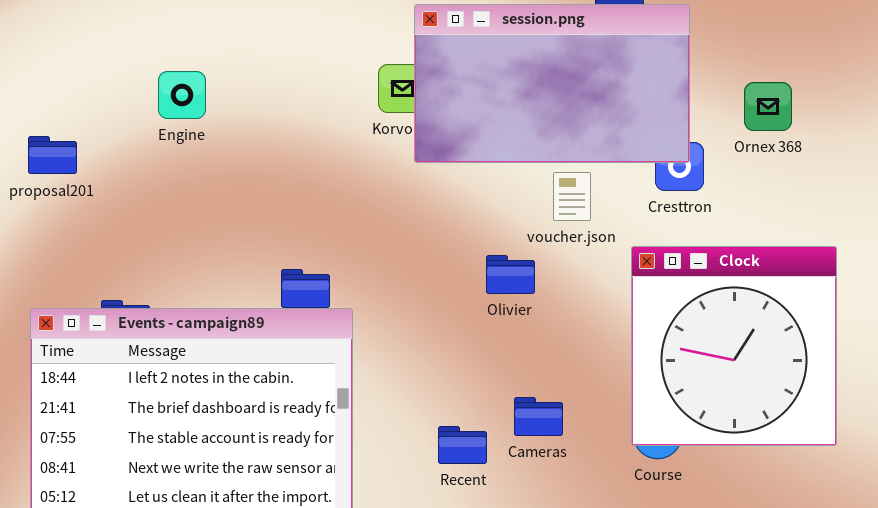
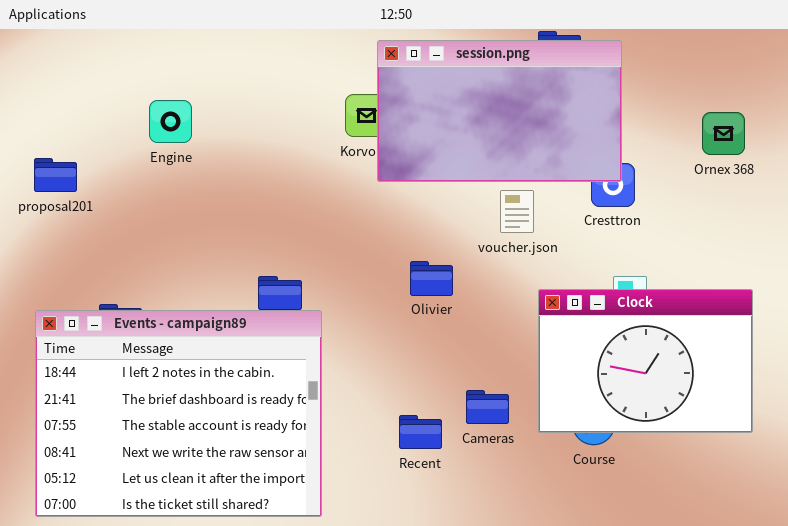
Ornex 368: [744,82,792,131] -> [702,112,745,155], moved
Clock: [631,246,837,446] -> [538,289,753,433], resized
Olivier: [486,255,535,294] -> [410,261,453,296], moved

